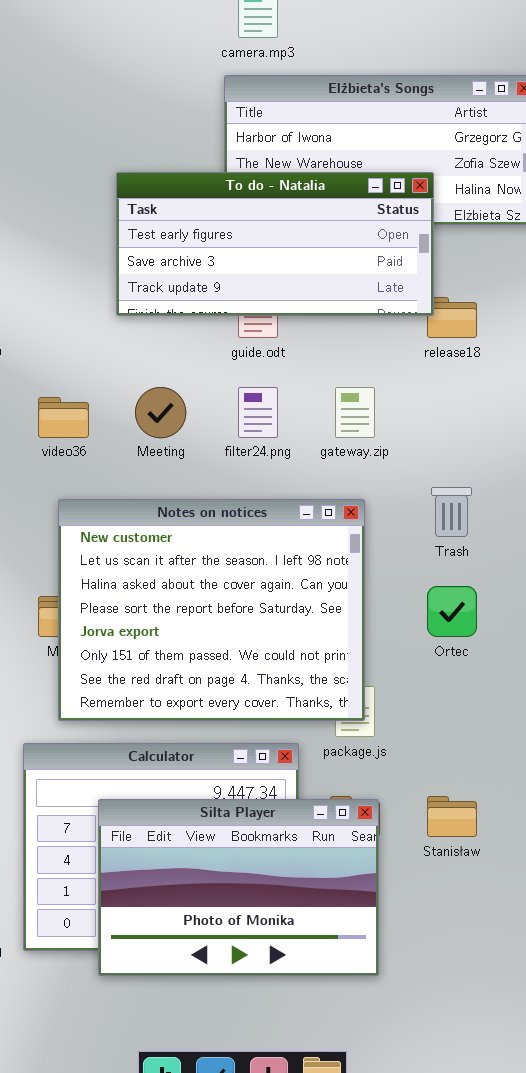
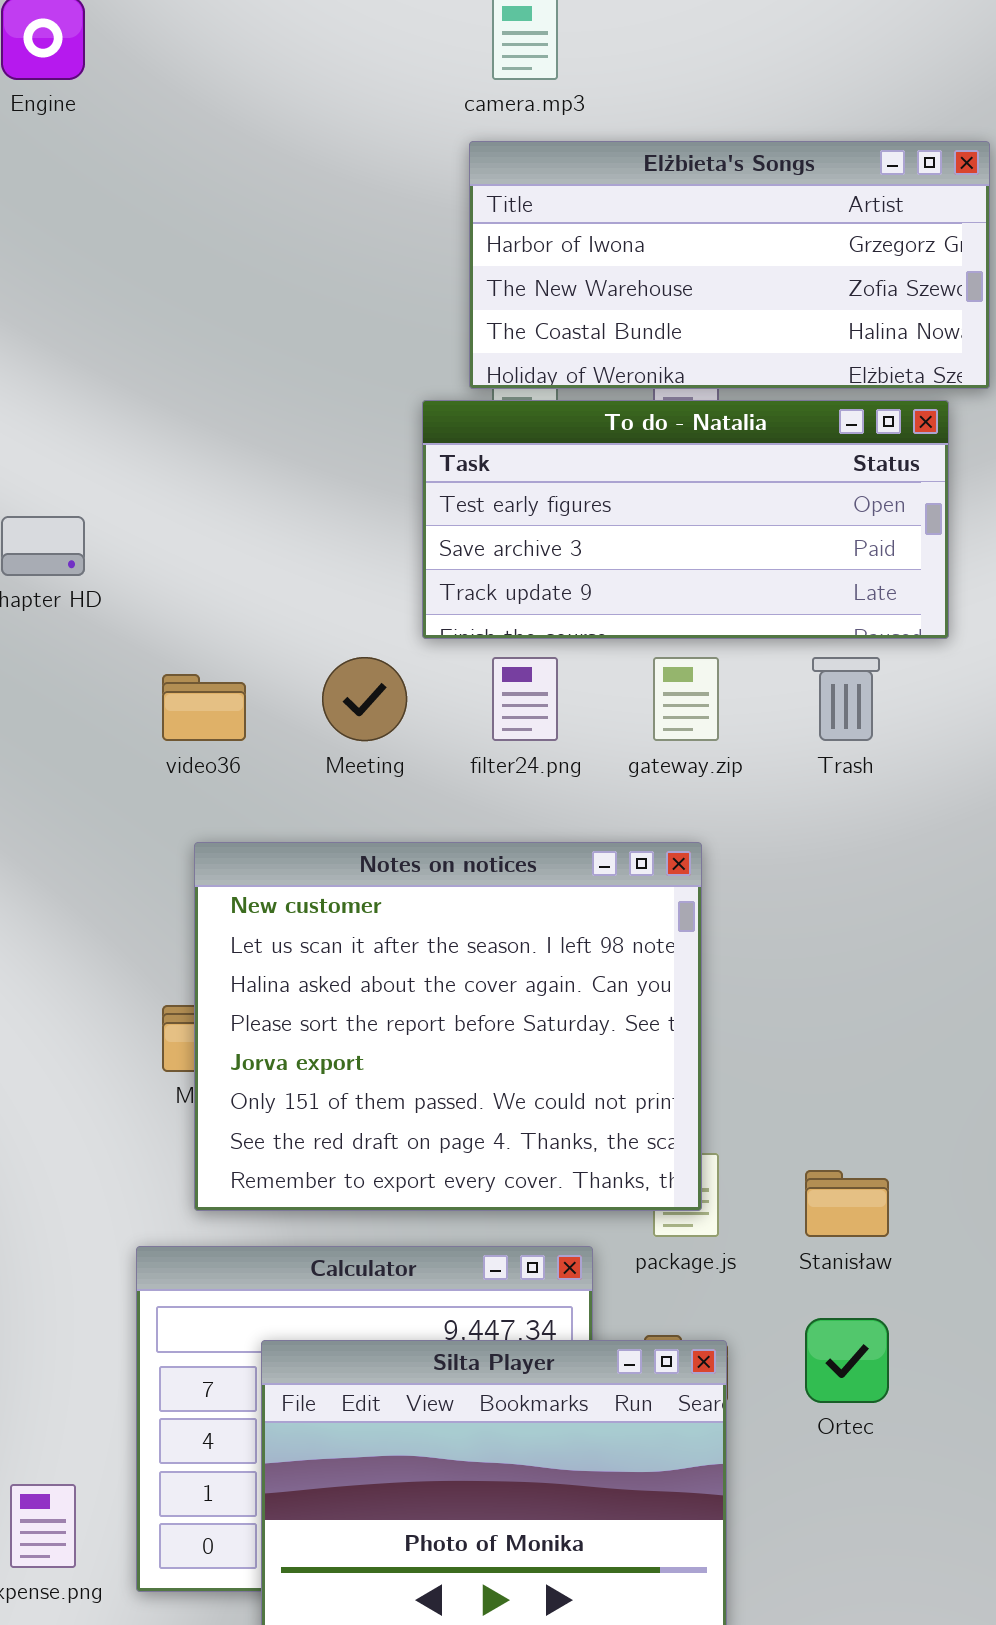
To do - Natalia: [116,172,434,316] -> [422,400,949,639], moved
Trash: [431,487,472,537] -> [812,657,880,741], moved
Ortec: [427,586,477,637] -> [805,1318,889,1403], moved
Stanisław: [427,796,477,837] -> [805,1170,889,1237], moved

